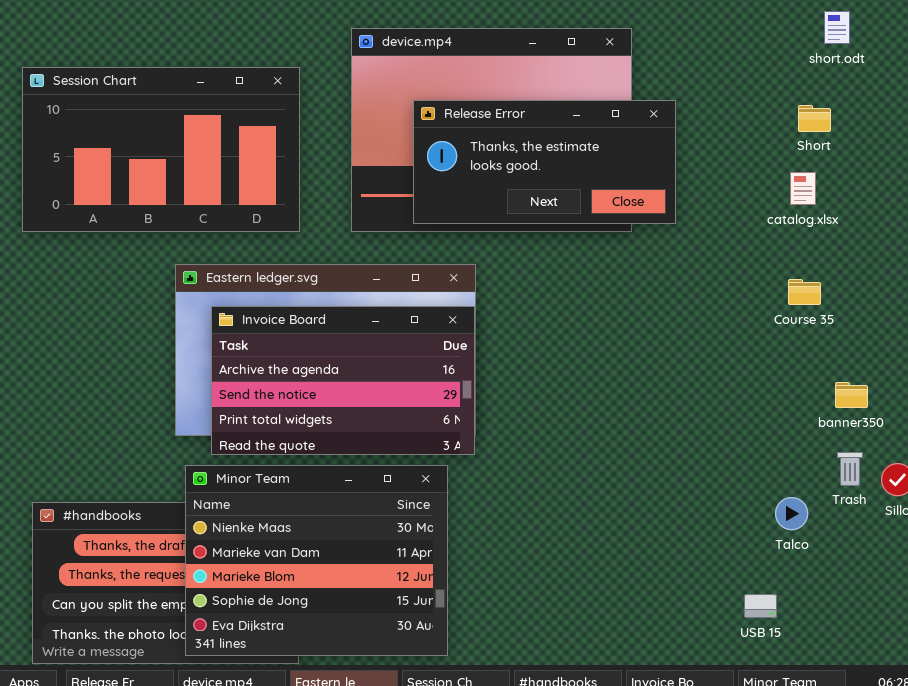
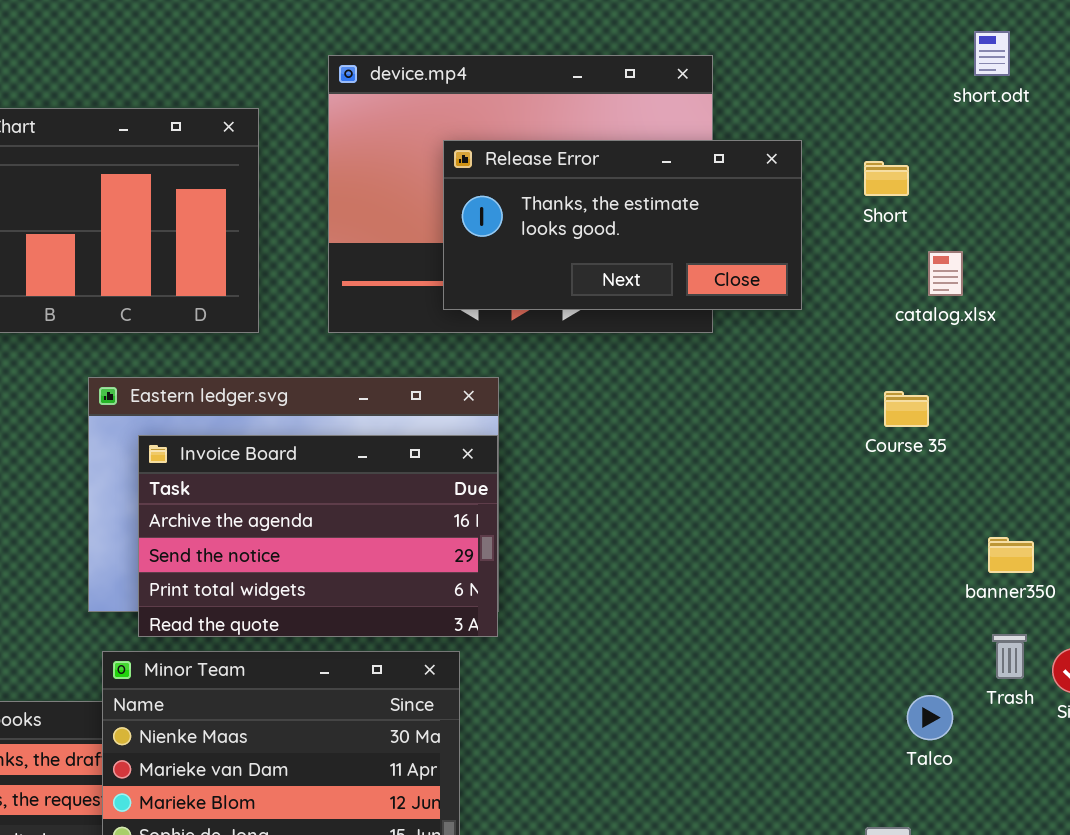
Release Error: [413,100,676,224] -> [443,140,802,310], moved
Short: [798,105,831,132] -> [864,161,909,196], moved
Course 35: [788,279,821,305] -> [884,391,929,427], moved

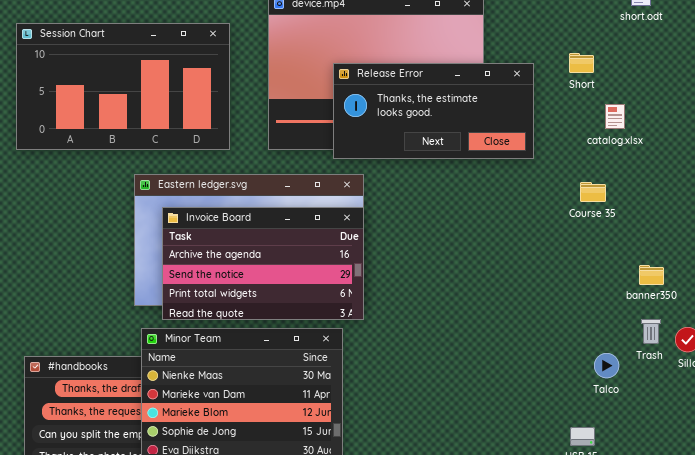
Release Error: [443,140,802,310] -> [333,63,534,159], moved

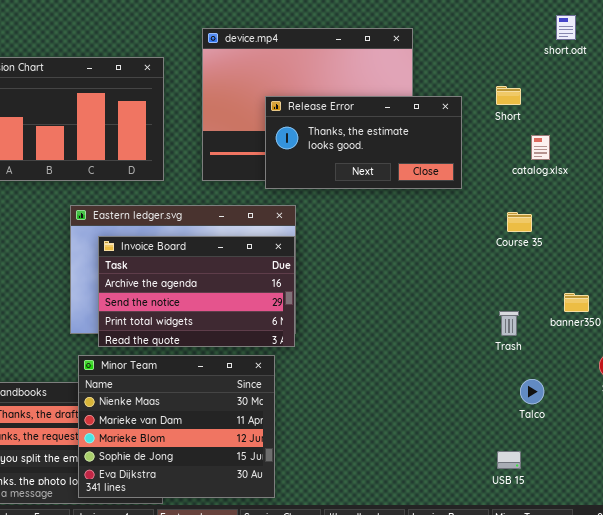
Trash: [641,319,661,344] -> [499,311,519,336], moved

